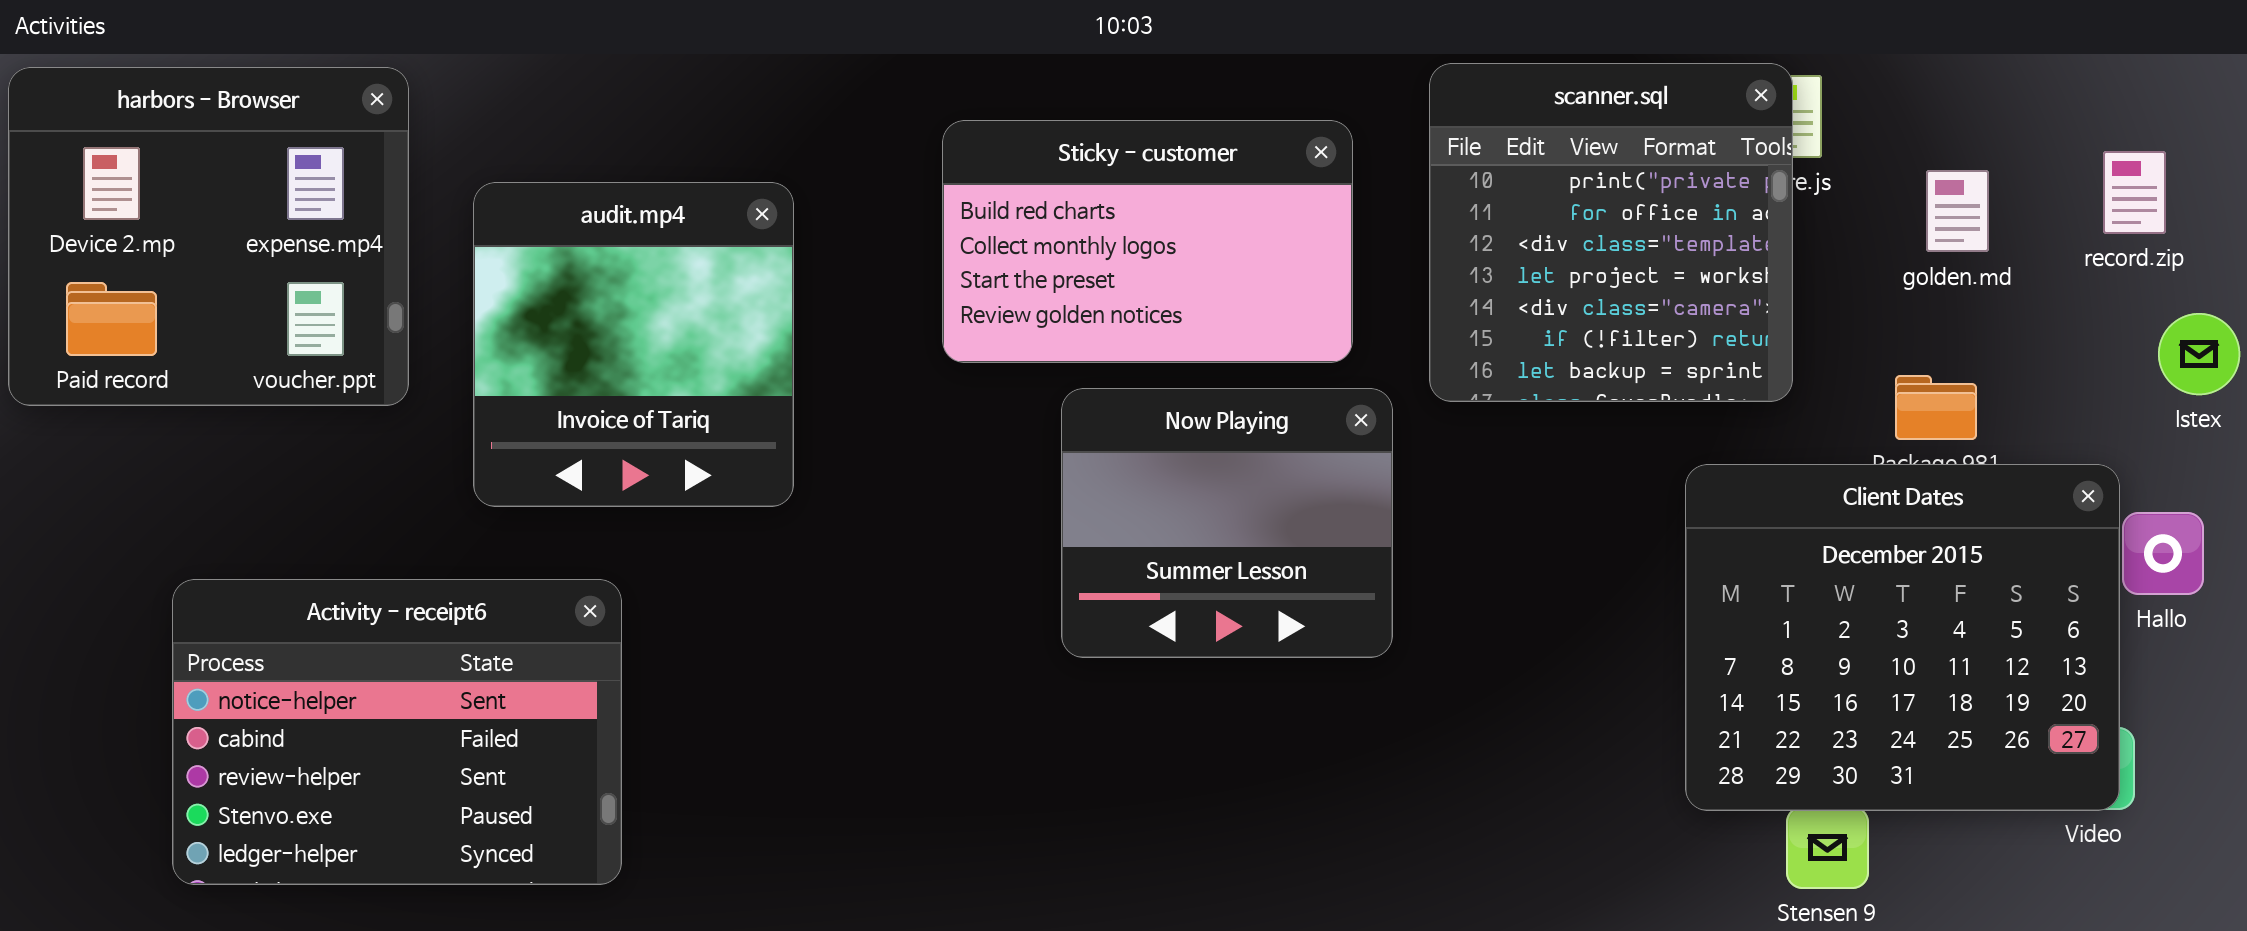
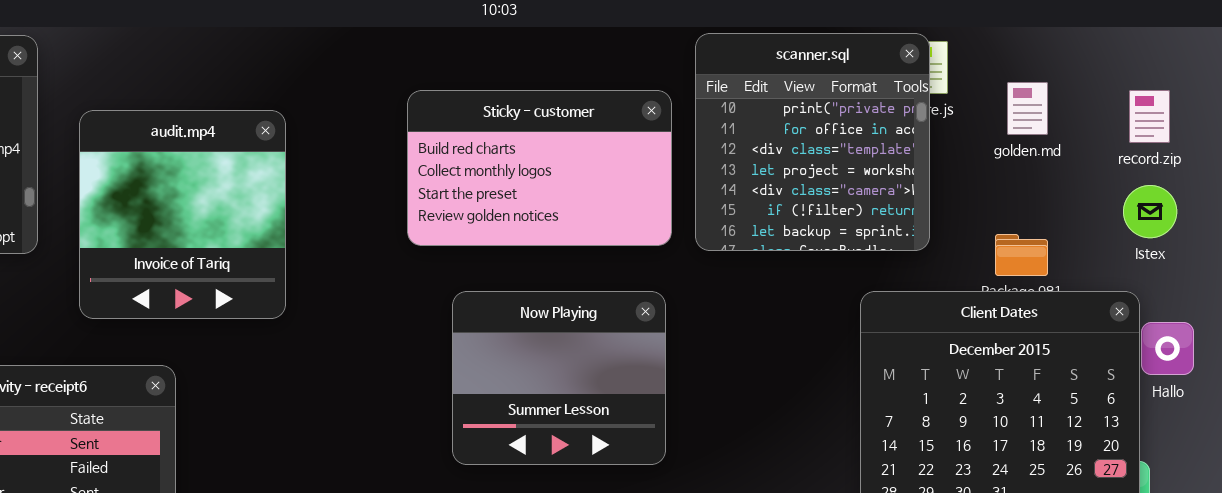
Sticky - customer: [942,120,1353,363] -> [407,90,672,246], moved
golden.md: [1926,170,1989,252] -> [1007,82,1048,135], moved
Istex: [2158,313,2240,395] -> [1123,185,1177,238], moved
Now Playing: [1061,388,1393,658] -> [452,291,666,465], moved

